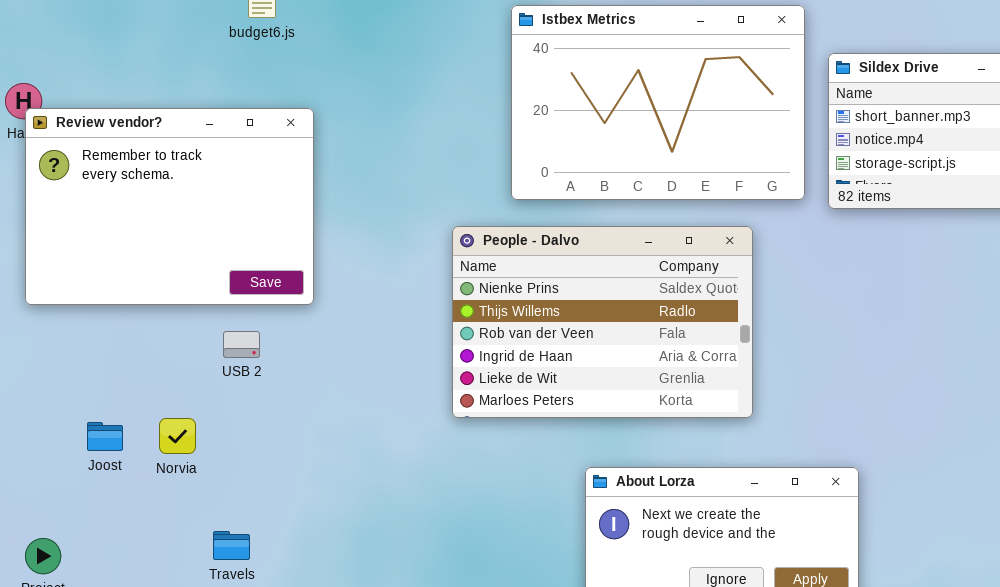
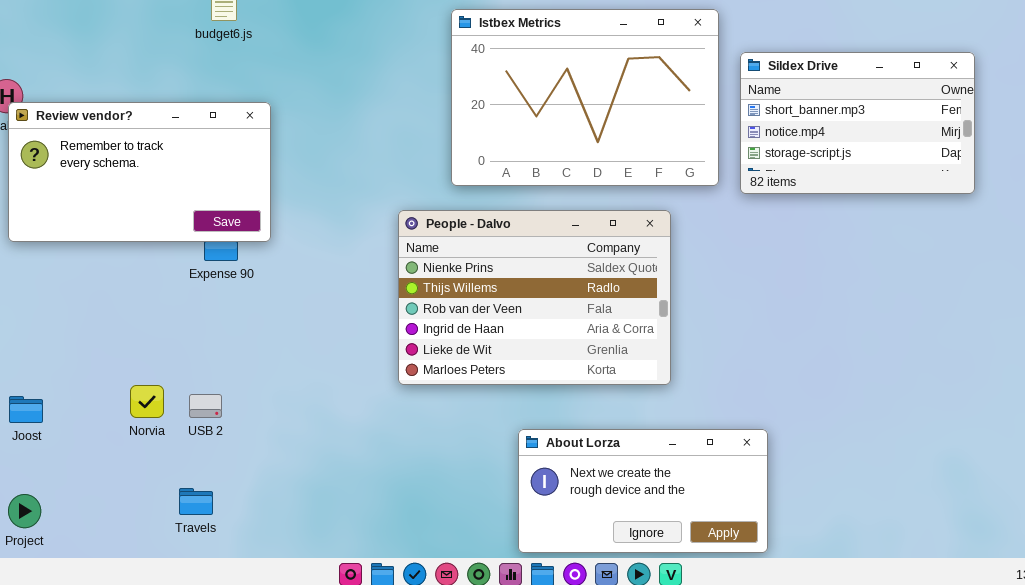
Review vendor?: [25,108,314,305] -> [8,102,271,242], resized
USB 2: [223,331,260,358] -> [189,394,222,418], moved
Joost: [87,422,123,451] -> [9,396,43,423], moved

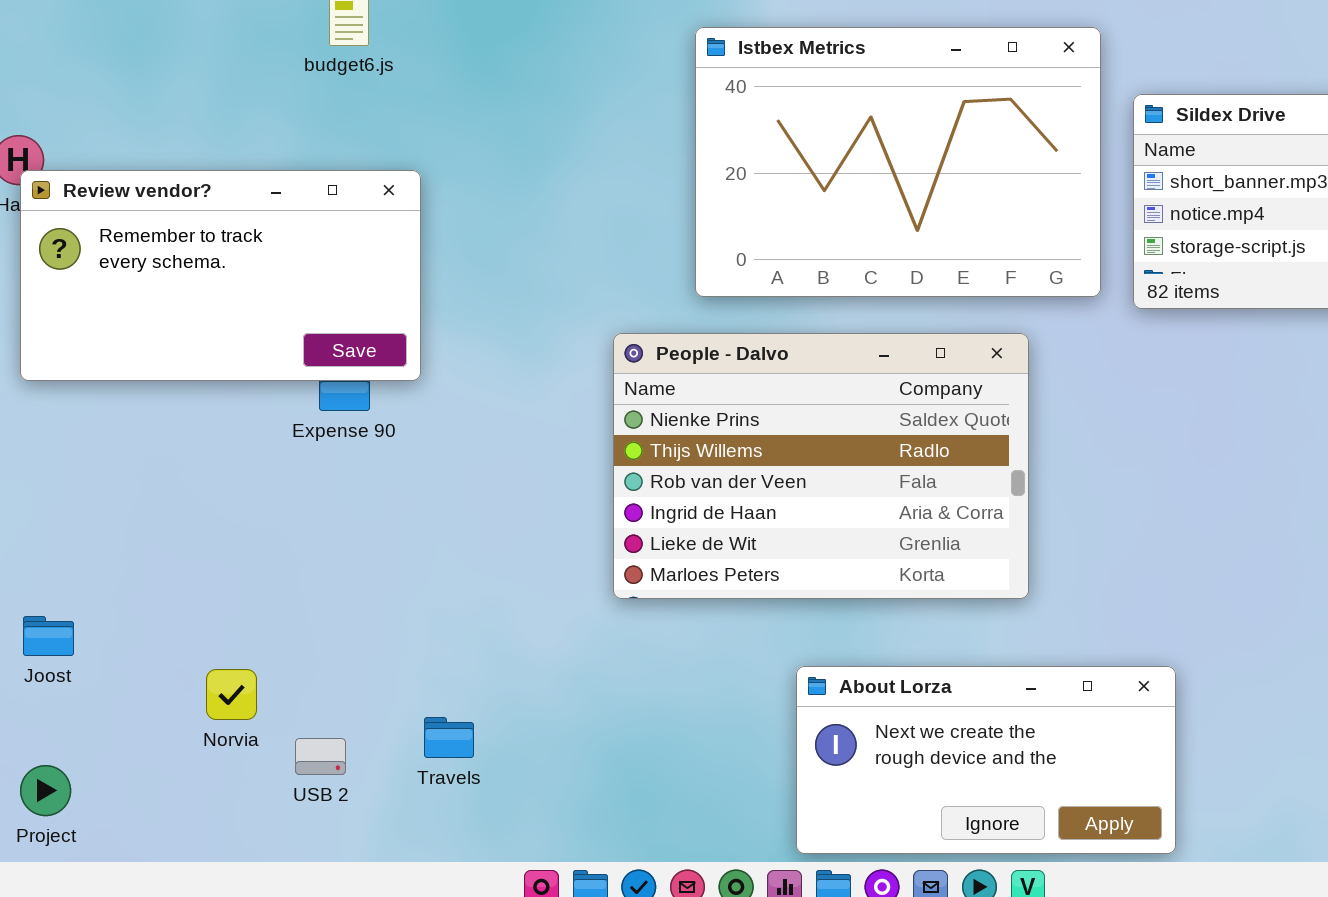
Norvia: [130,385,164,418] -> [206,669,257,720], moved
USB 2: [189,394,222,418] -> [295,738,346,775], moved
Travels: [179,488,213,515] -> [424,717,474,758], moved

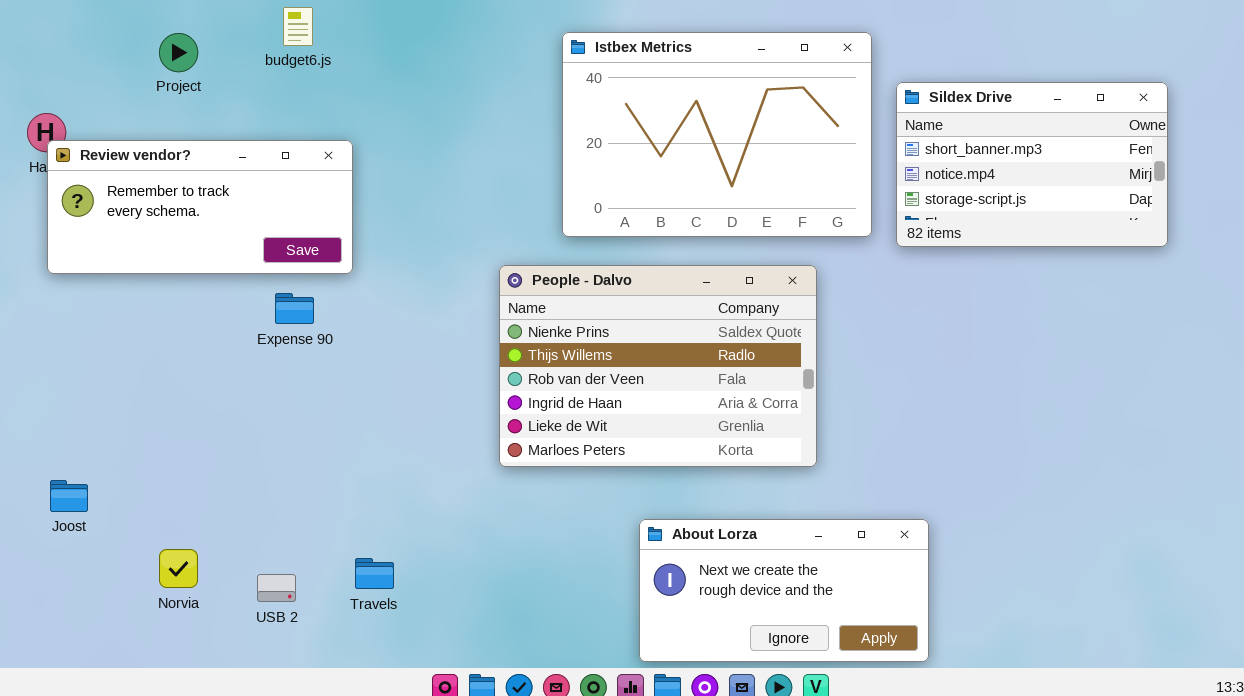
Review vendor?: [20,170,421,381] -> [47,140,353,274], resized
Norvia: [206,669,257,720] -> [159,549,198,588], moved
Project: [20,765,71,816] -> [159,33,198,72], moved

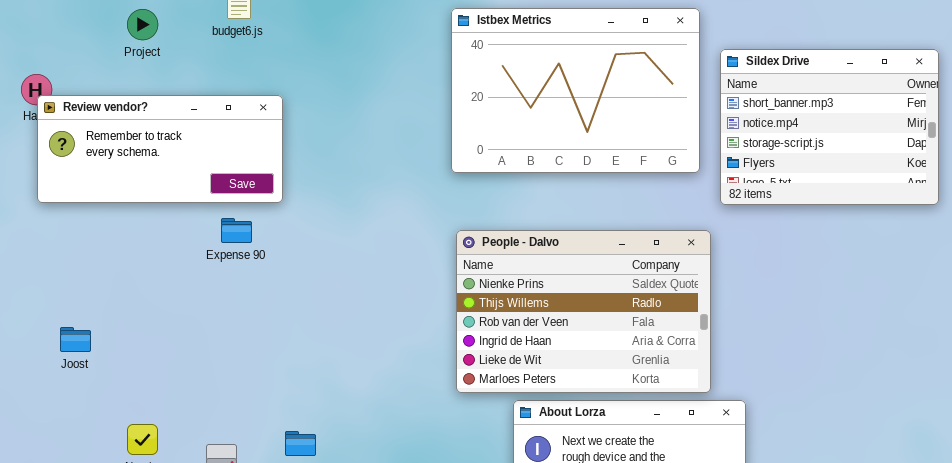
Sildex Drive: [896,82,1168,247] -> [720,49,939,205], resized
People - Dalvo: [499,265,817,467] -> [456,230,711,393], moved
Joost: [50,480,88,512] -> [60,327,91,352], moved

